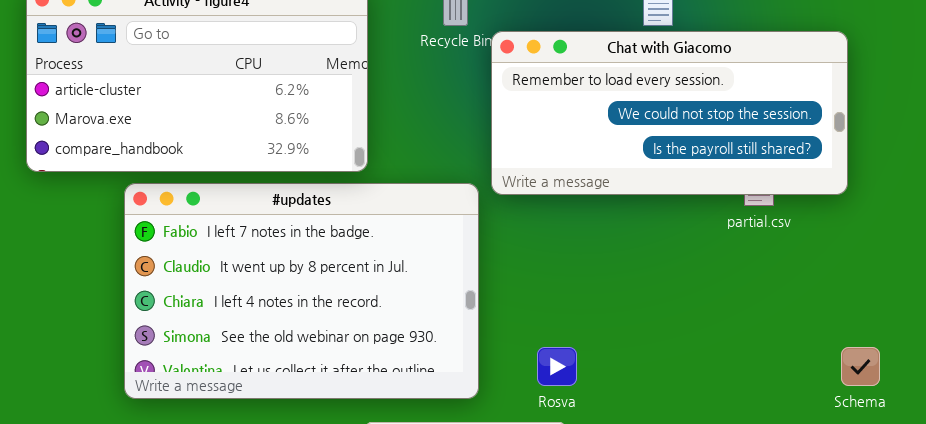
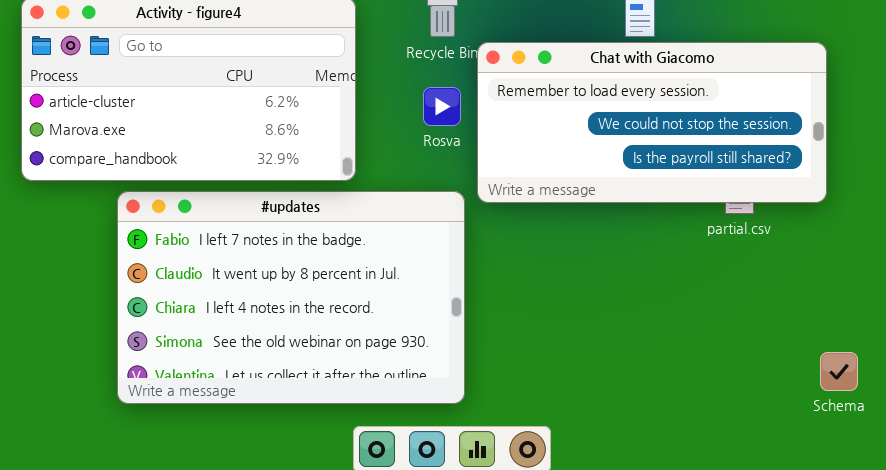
Rosva: [537,347,577,386] -> [423,87,461,126], moved

